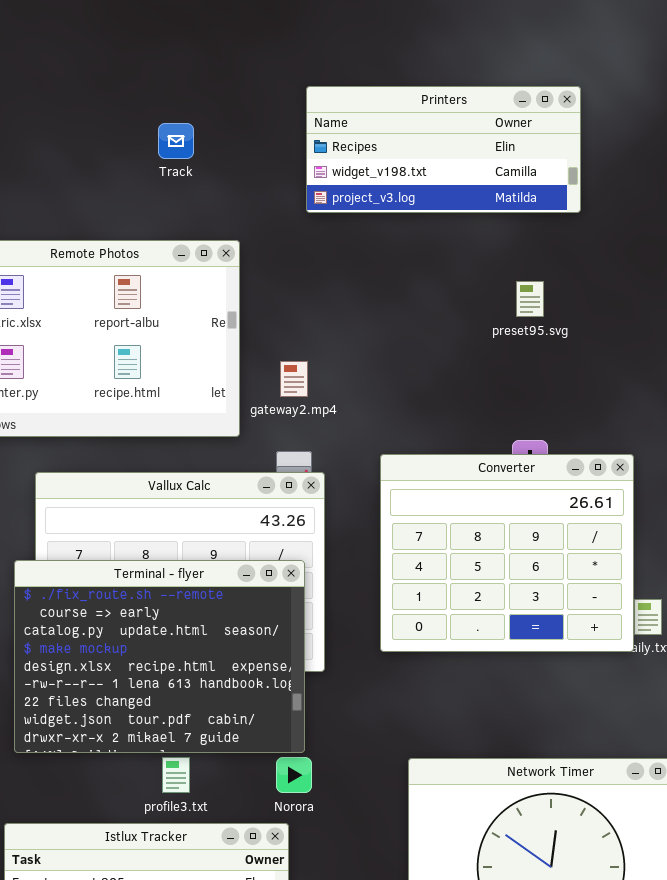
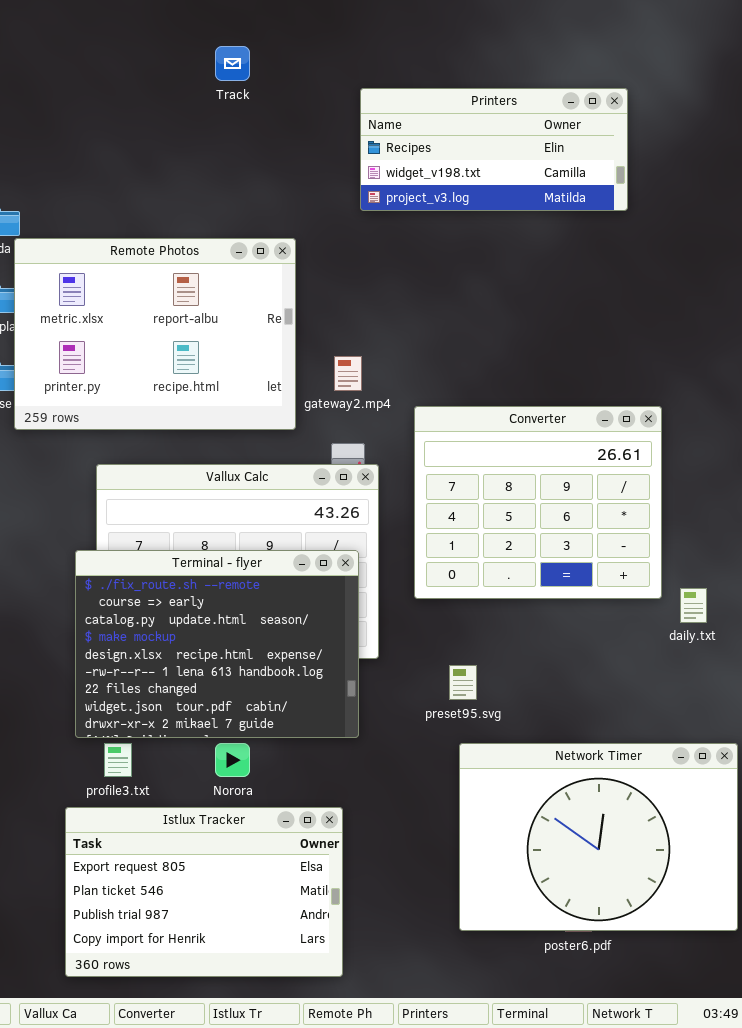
Track: [158,123,194,159] -> [215,46,250,81], moved
preset95.svg: [516,281,544,317] -> [449,665,477,700], moved
Converter: [380,454,634,652] -> [414,406,662,599], moved
profile3.txt: [162,757,190,793] -> [104,743,132,777], moved
Norora: [276,757,312,793] -> [215,743,250,777], moved

